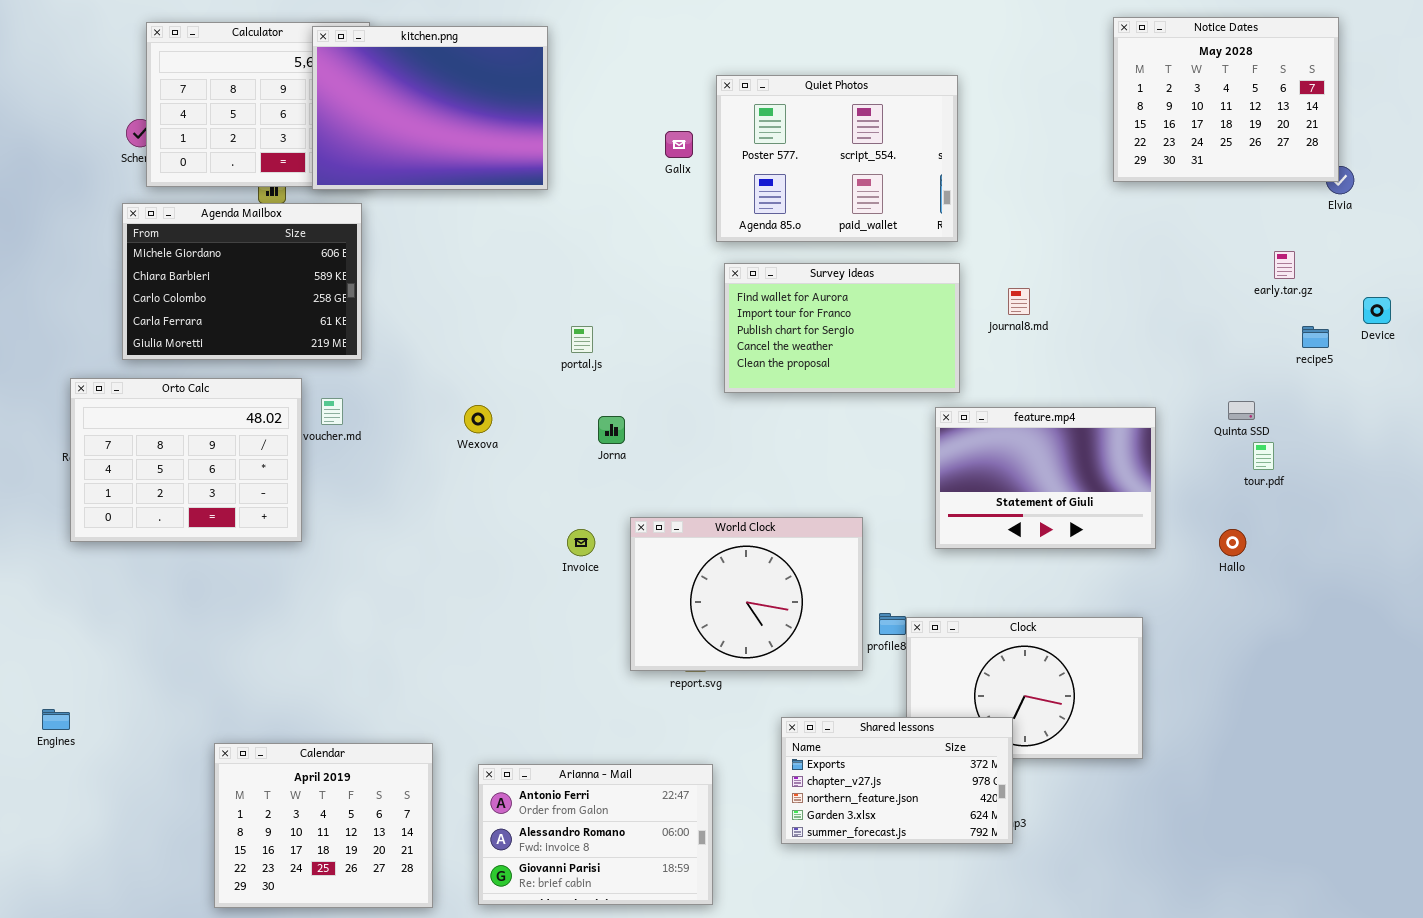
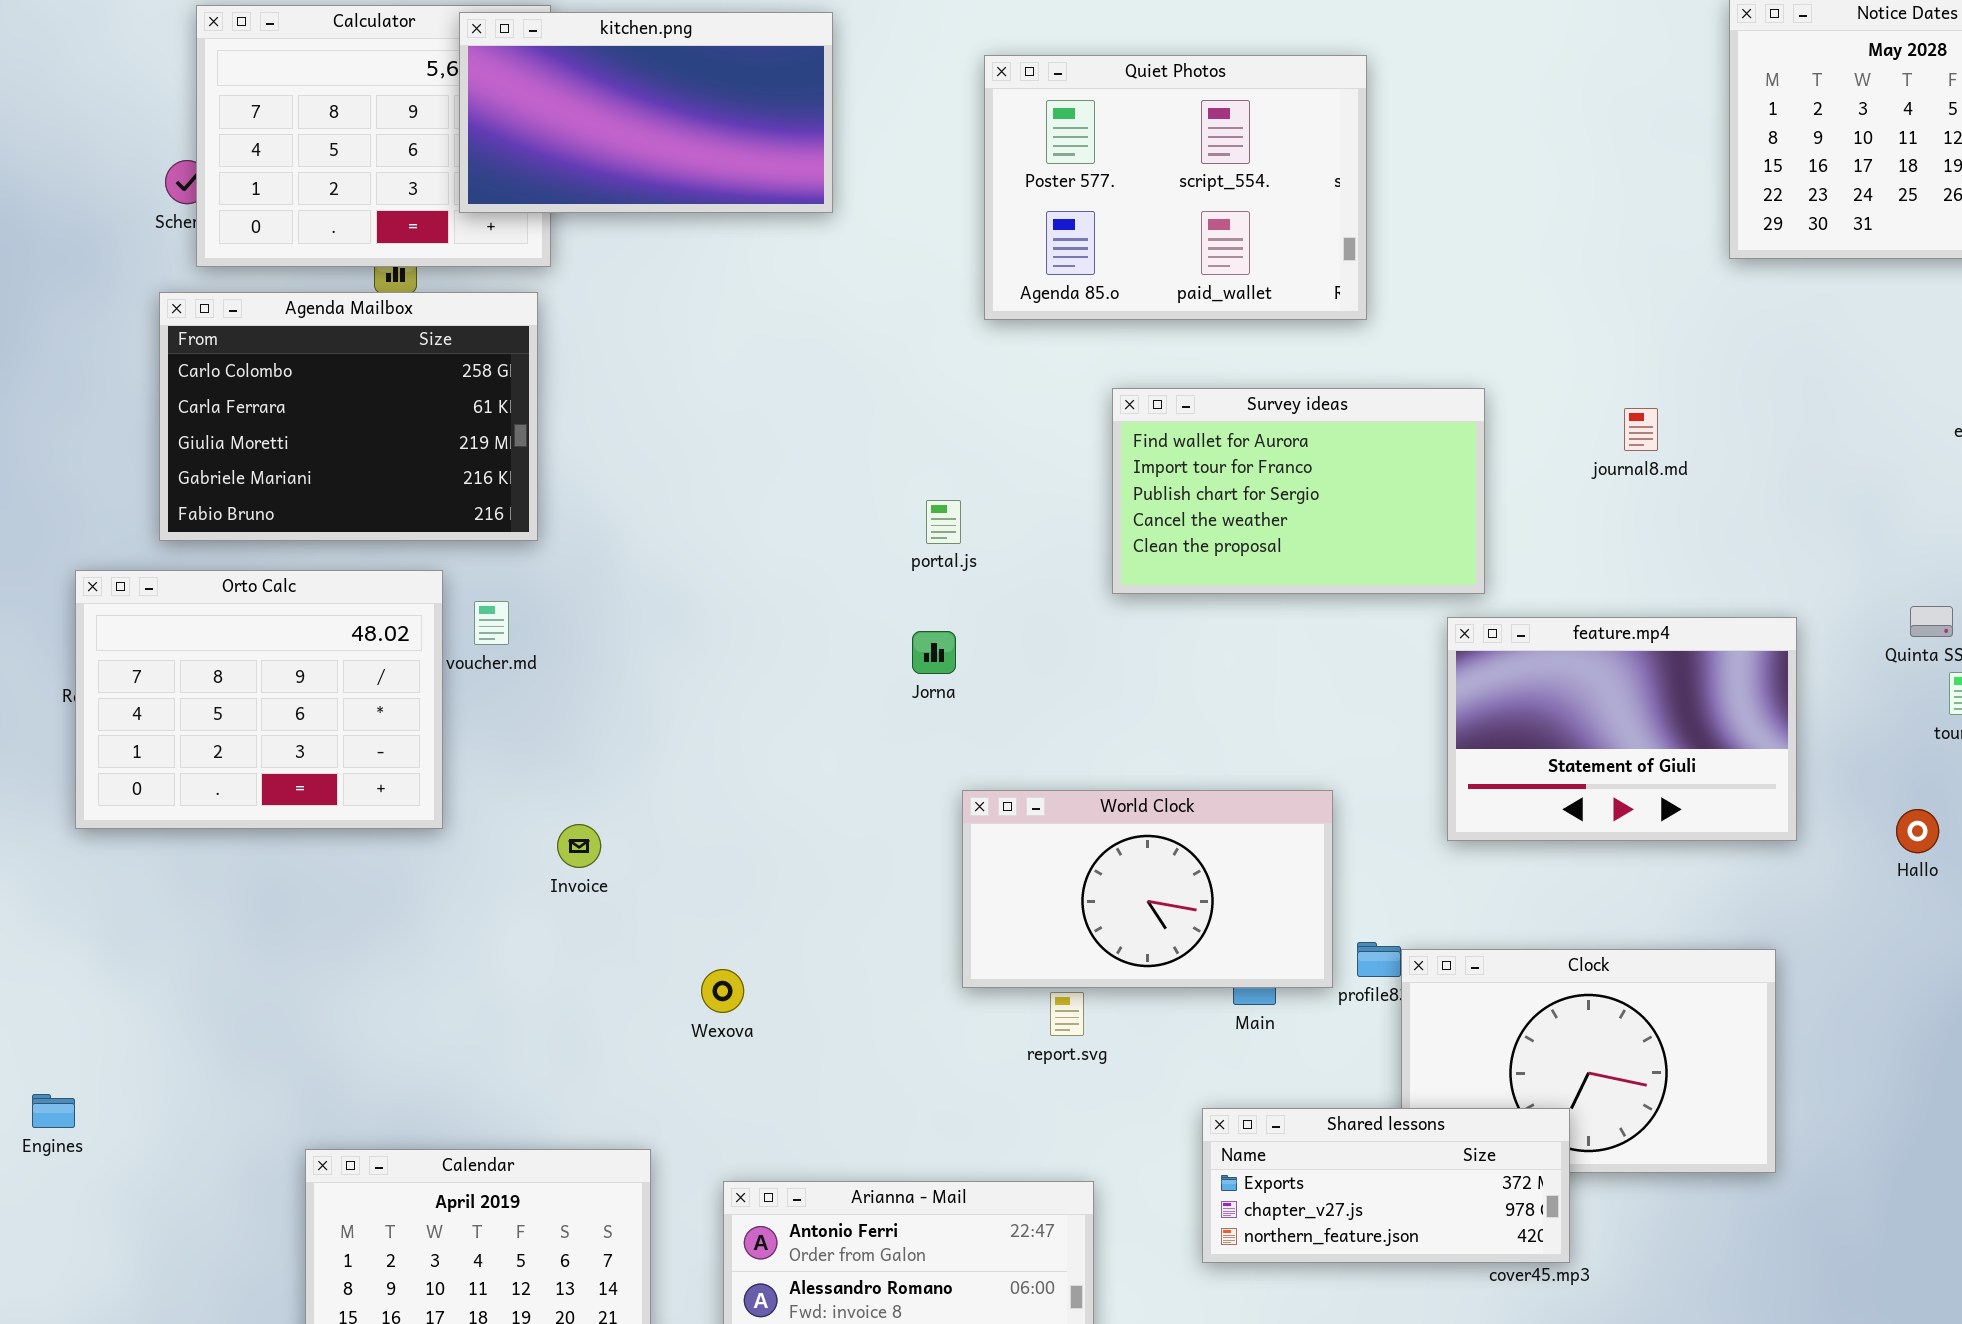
kitchen.png: [312,26,548,190] -> [459,12,833,213], resized
Quiet Photos: [716,75,958,242] -> [984,55,1367,320], moved
Agenda Mailbox: [122,203,362,360] -> [159,292,538,541], scrolled down 2 rows
journal8.md: [1008,288,1030,315] -> [1624,408,1658,451], moved
portal.js: [571,326,593,353] -> [926,500,961,544], moved
Wexova: [464,405,492,433] -> [701,969,744,1013], moved
World Clock: [630,517,863,671] -> [962,790,1333,988], resized
Invoice: [567,529,595,556] -> [557,824,601,868], moved
Shared lessons: [781,717,1013,844] -> [1202,1108,1570,1263], resized

